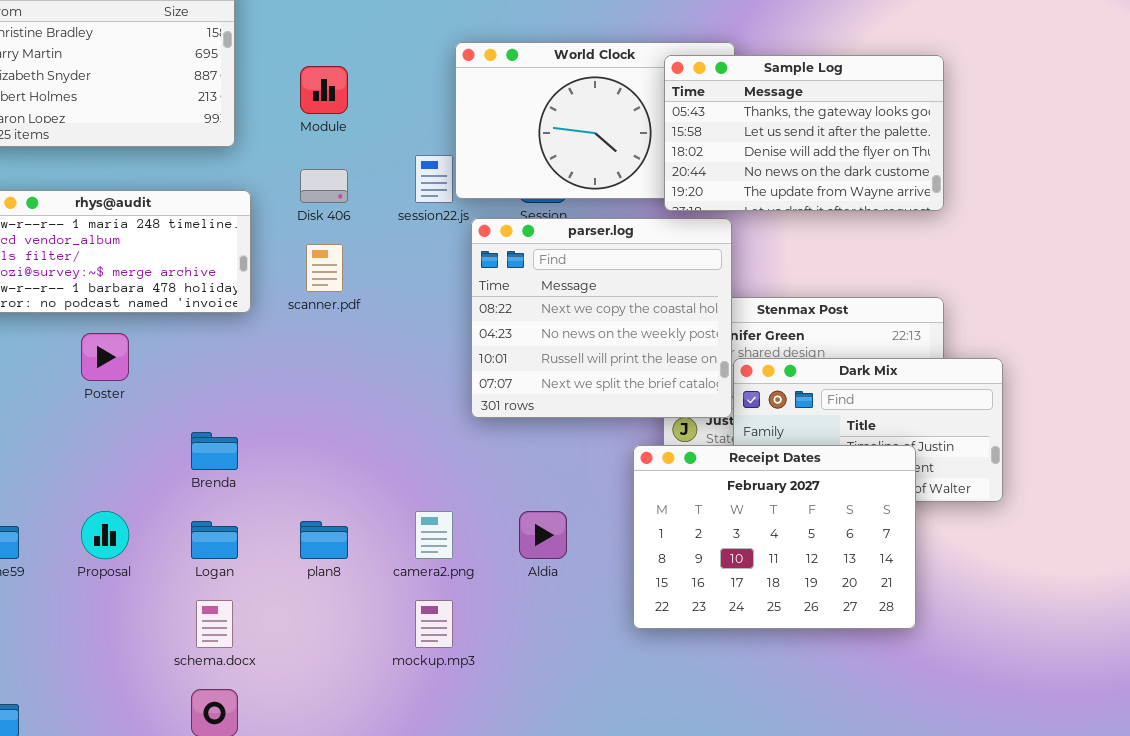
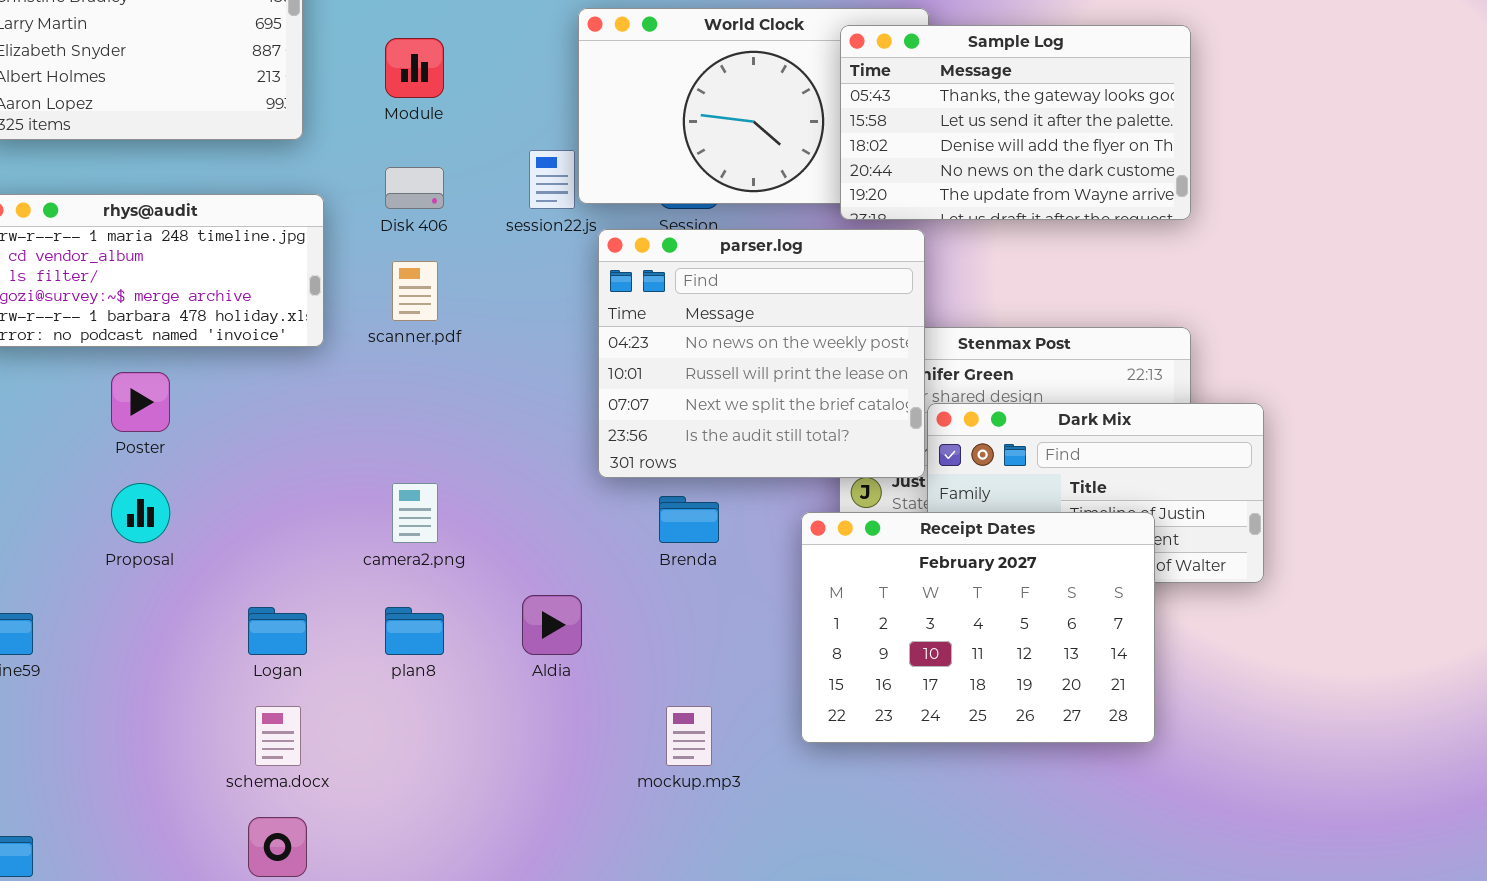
parser.log: [471,218,732,418] -> [598,229,925,478], scrolled down 1 row
Brenda: [191,432,238,470] -> [659,496,719,543], moved
Proposal: [81,511,129,559] -> [111,483,170,543], moved
camera2.png: [415,511,453,559] -> [392,483,438,543], moved
Aldia: [519,511,567,559] -> [522,595,582,655], moved
mockup.mp3: [415,600,453,648] -> [666,706,712,766], moved

